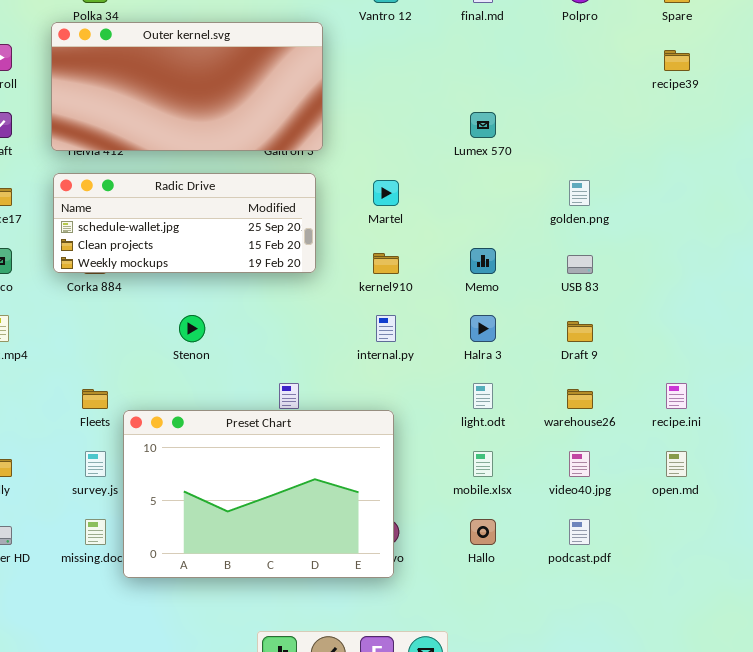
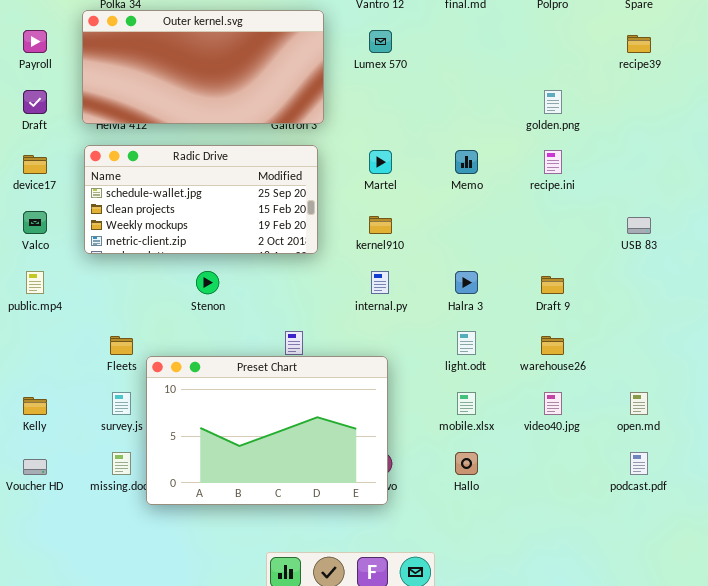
Lumex 570: [470,112,496,138] -> [369,30,392,53], moved
Radic Drive: [53,173,316,273] -> [84,145,318,254], resized
golden.png: [569,180,590,206] -> [544,90,562,114], moved
Memo: [470,248,496,274] -> [455,150,478,174], moved
USB 83: [567,255,593,274] -> [627,217,651,234], moved
recipe.ini: [666,383,687,409] -> [544,150,562,174], moved
podcast.pdf: [569,519,590,545] -> [630,452,648,475], moved

